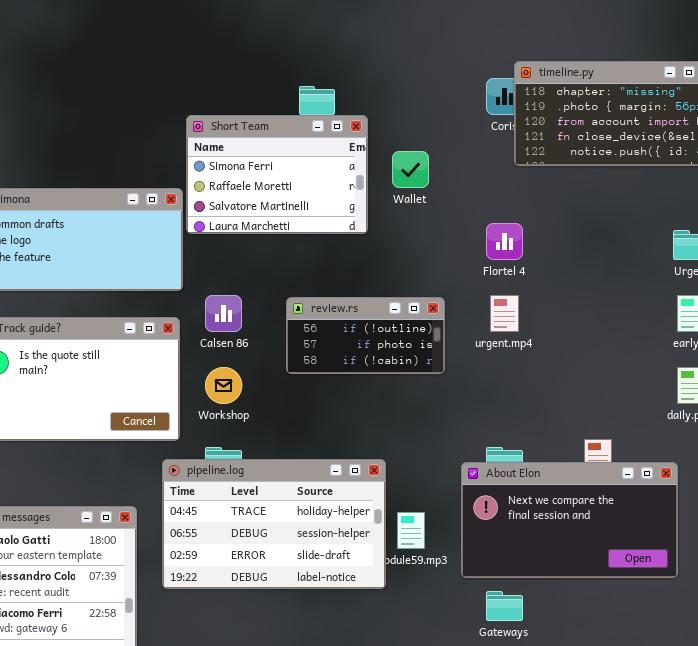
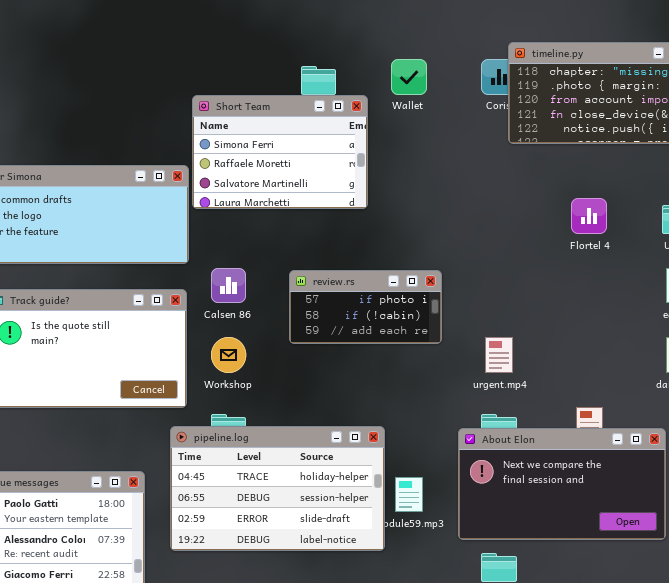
Wallet: [392,151,429,188] -> [391,59,427,95], moved
Flortel 4: [486,223,523,260] -> [571,198,607,234], moved
urgent.mp4: [490,295,519,332] -> [485,337,513,373], moved
review.rs: [286,297,445,374] -> [289,270,442,344], scrolled down 1 row

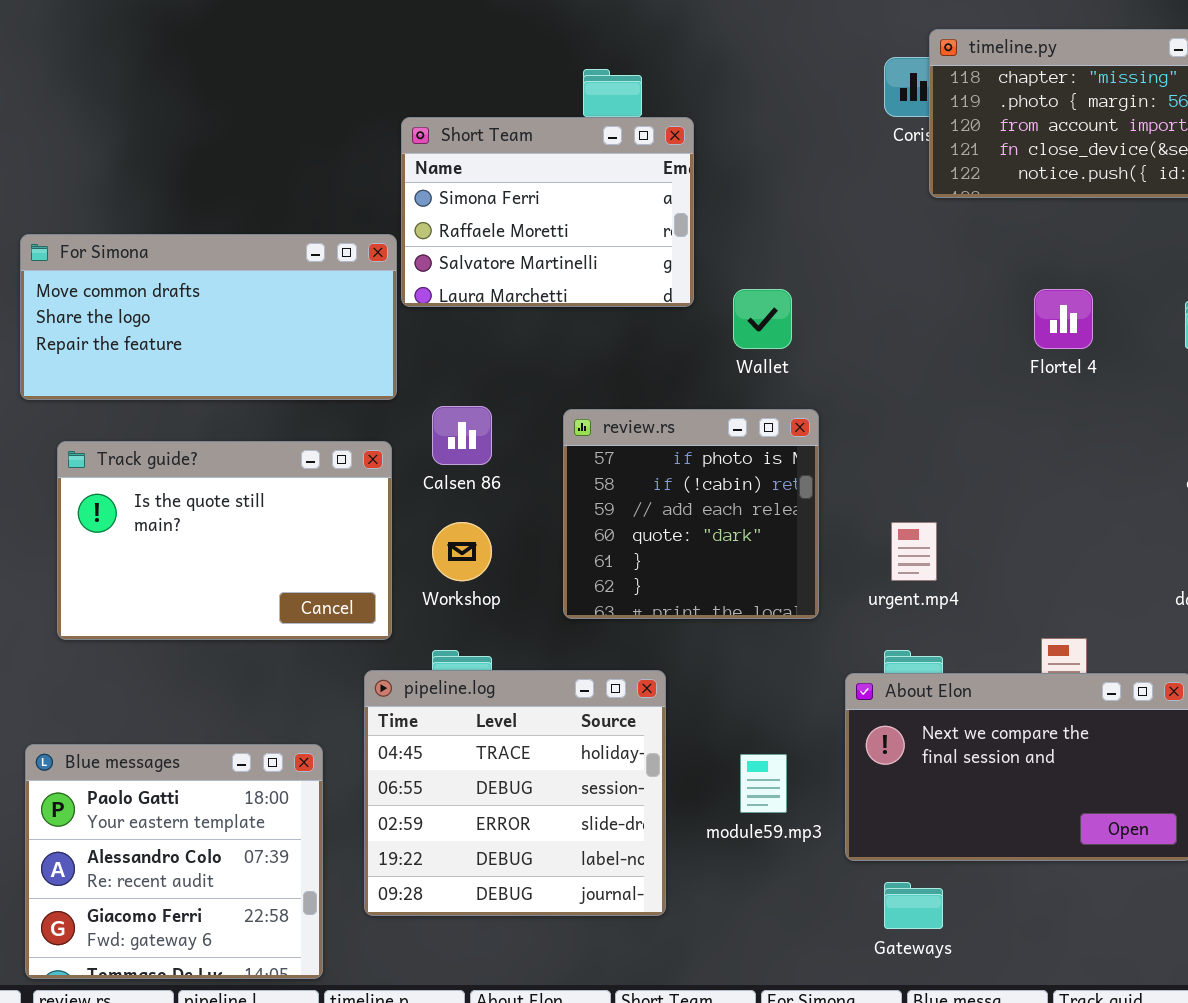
Wallet: [391,59,427,95] -> [733,289,792,349], moved
review.rs: [289,270,442,344] -> [563,409,819,619], resized
pipeline.log: [170,426,385,551] -> [364,670,666,916], resized

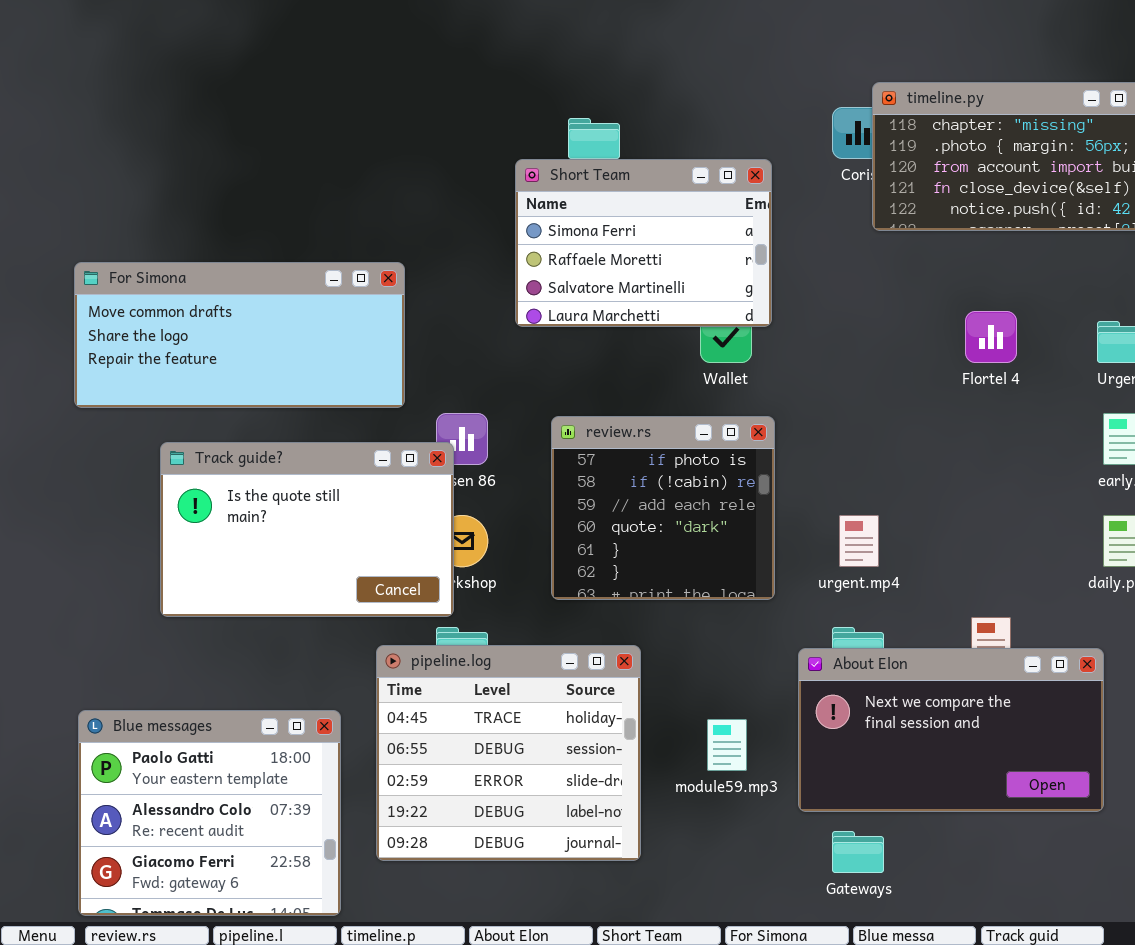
Short Team: [401,117,694,307] -> [515,159,772,327], moved
Track guide?: [57,441,392,640] -> [160,442,454,617], moved

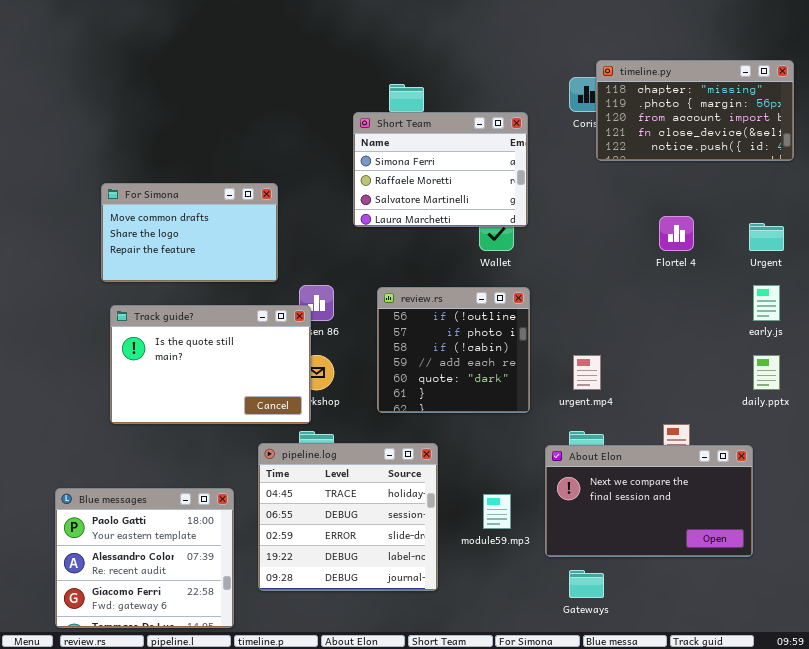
For Simona: [74,262,405,408] -> [101,183,278,282], resized
review.rs: [551,416,775,600] -> [377,287,530,413], scrolled up 1 row

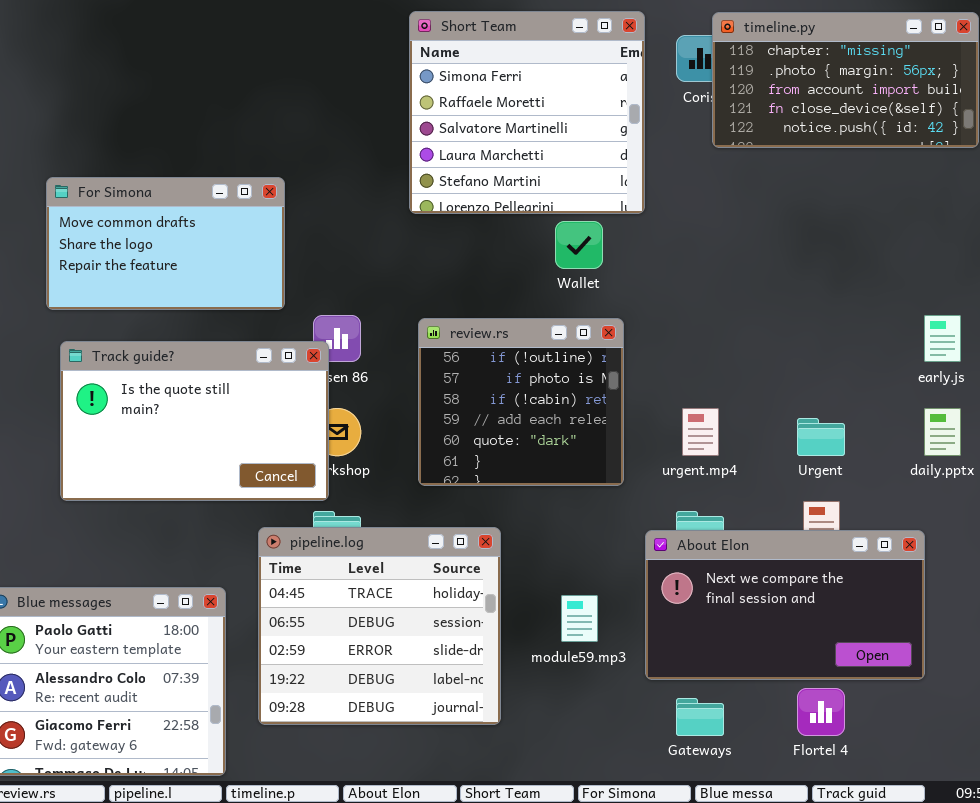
Short Team: [353,112,528,227] -> [409,11,645,214], moved, resized
Flortel 4: [659,216,694,251] -> [797,688,845,736], moved
Urgent: [749,223,784,251] -> [797,418,845,456], moved

